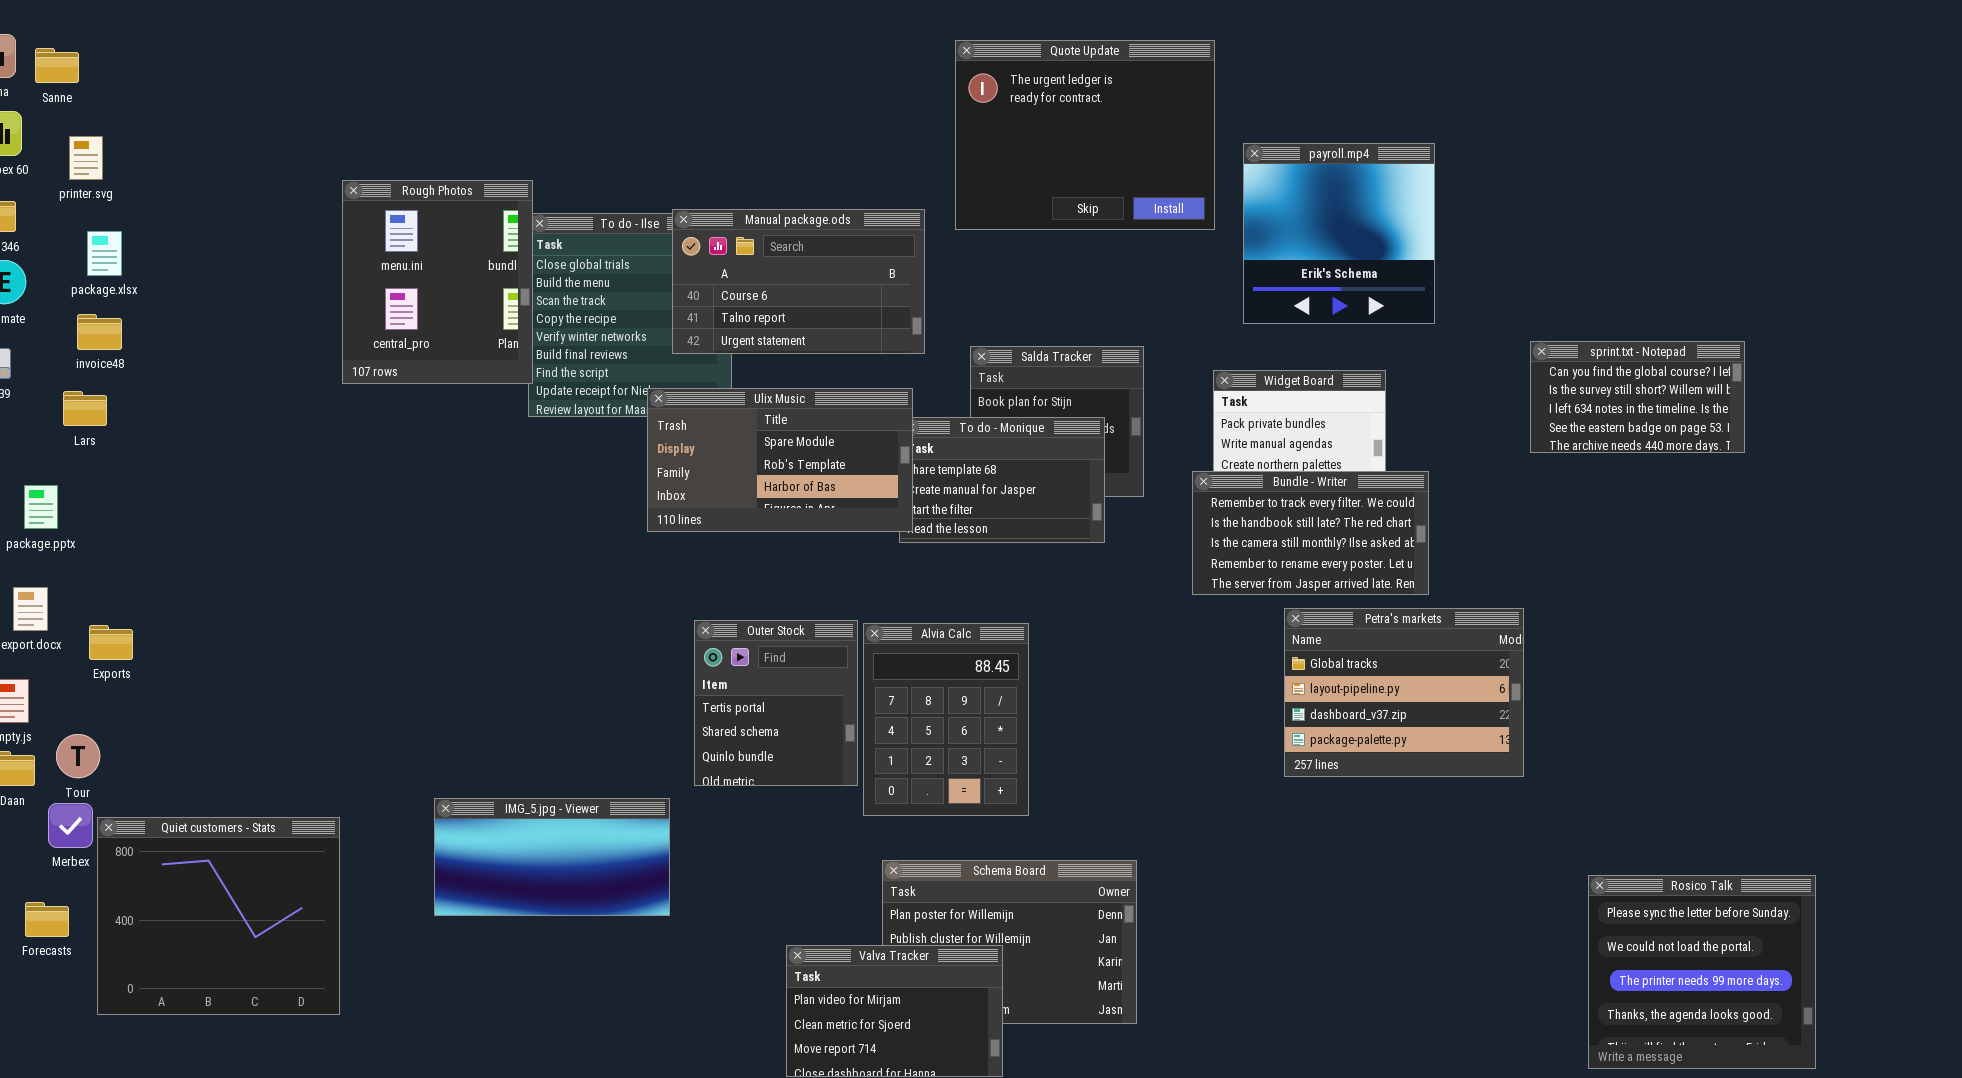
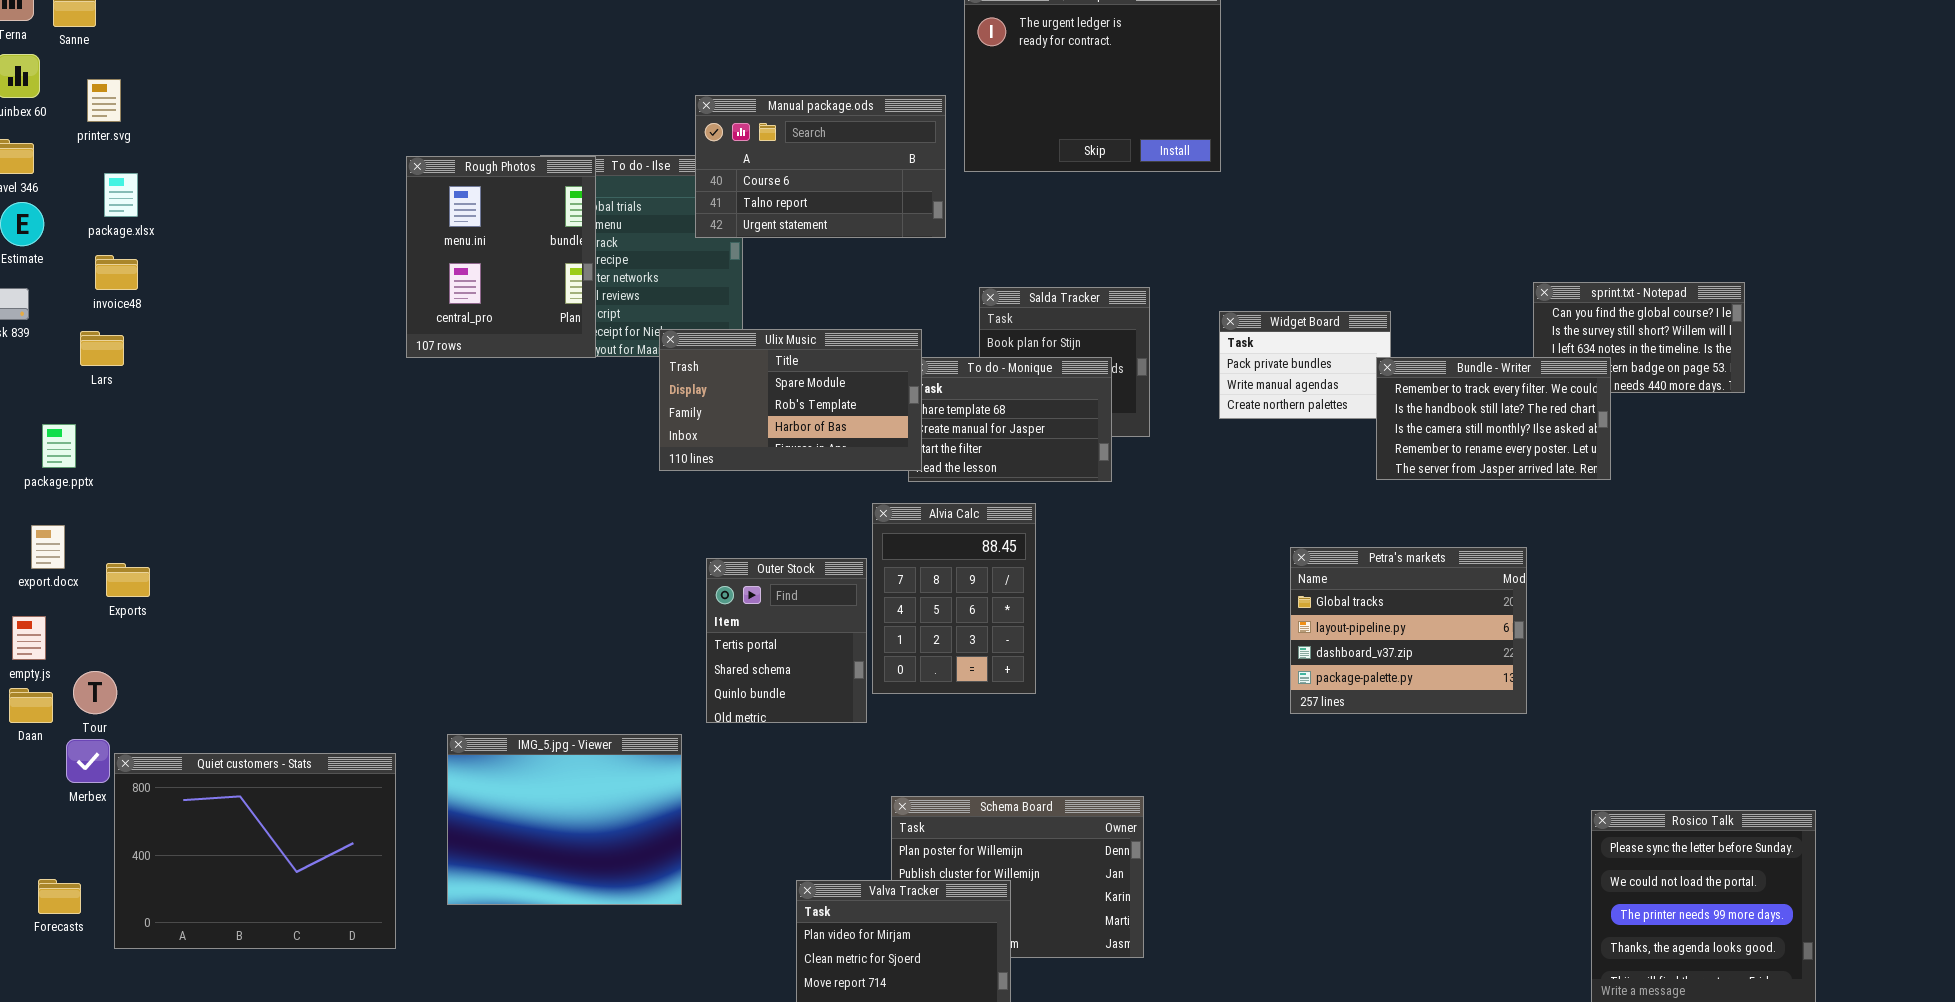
payroll.mp4: [1243,143,1435,324] -> none, closed
Rough Photos: [342,180,533,384] -> [406,156,596,358], moved
Manual package.ods: [672,209,925,354] -> [695,95,946,238], moved
Bundle - Writer: [1192,471,1429,595] -> [1376,357,1611,480], moved
Alvia Calc: [863,623,1029,816] -> [872,503,1036,694], moved
IMG_5.jpg - Viewer: [434,798,670,916] -> [447,734,682,905], resized
Quiet customers - Stats: [97,817,340,1015] -> [114,753,396,949], resized
Forecasts: [25,902,69,937] -> [38,879,81,914], moved

